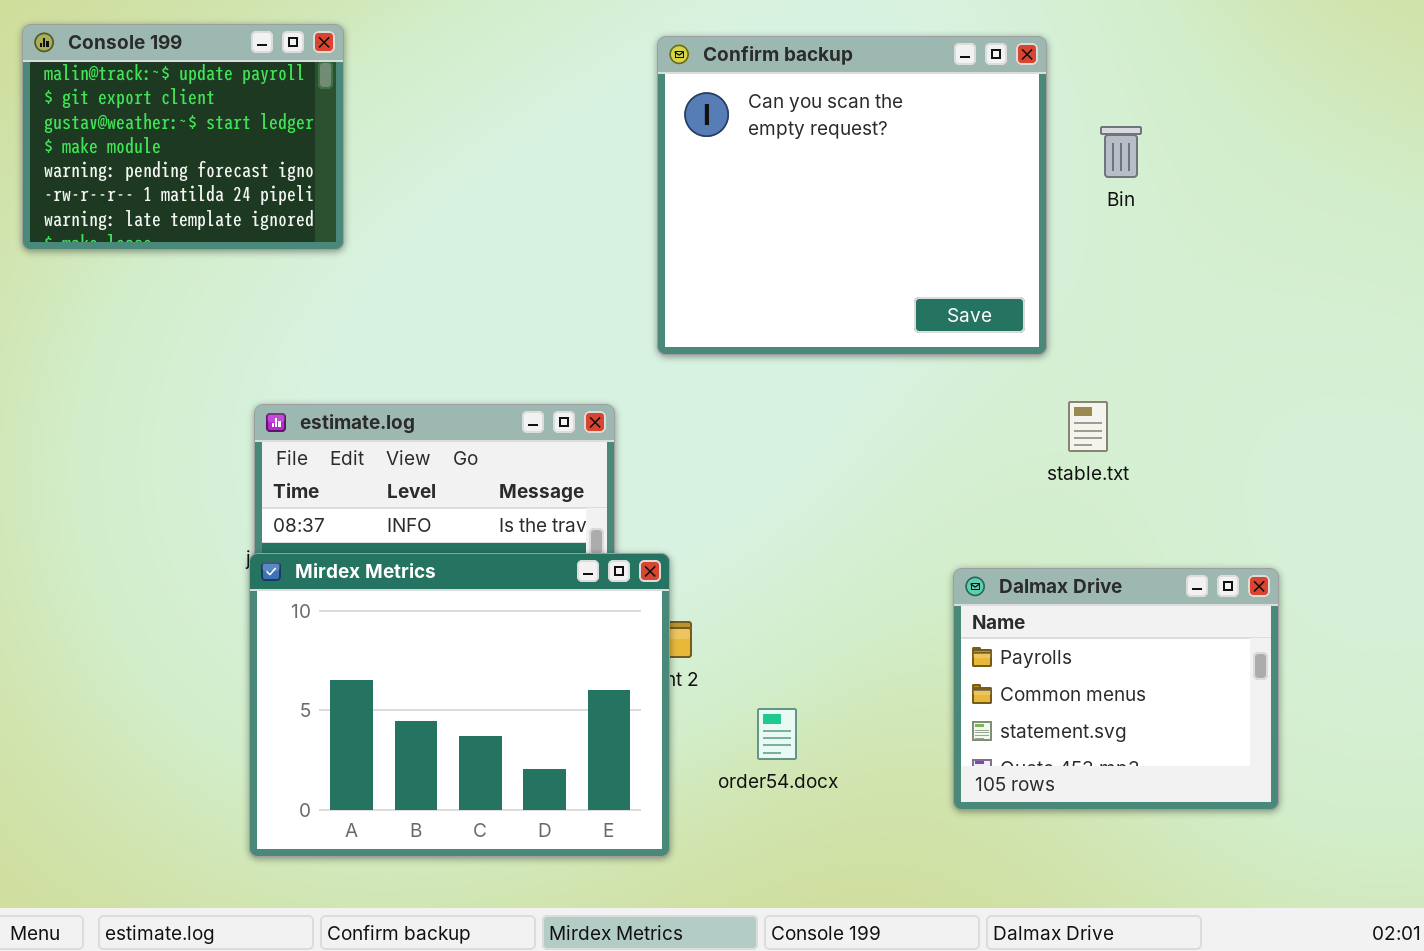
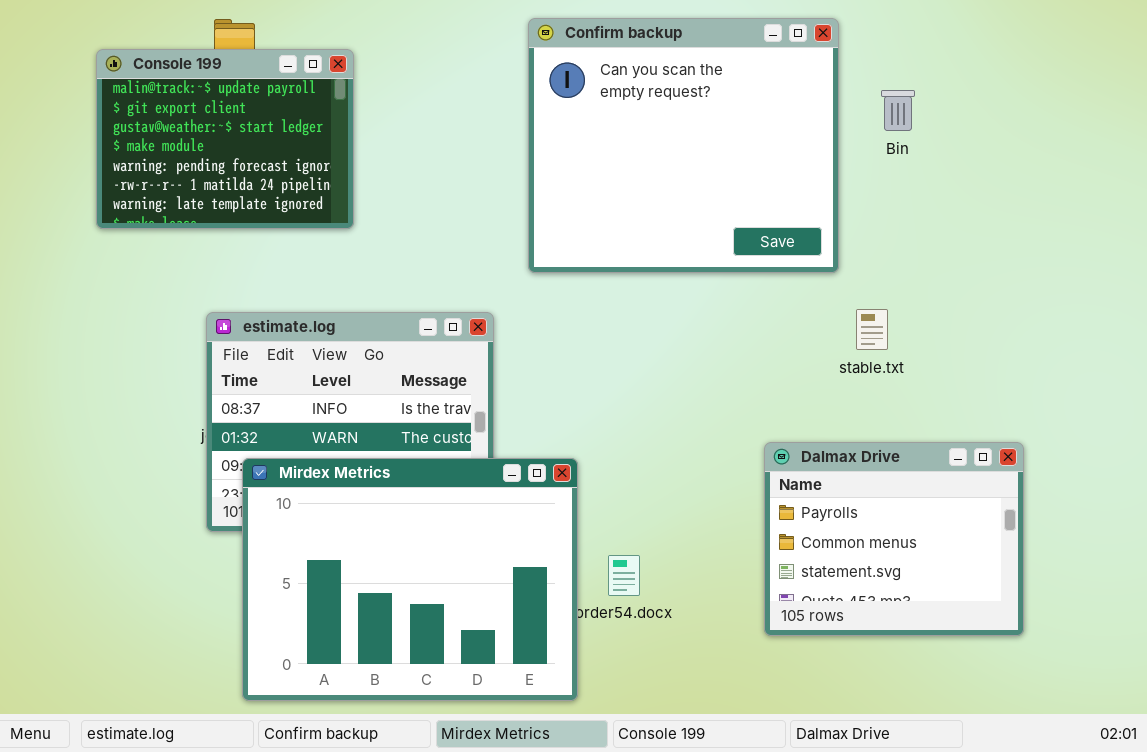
Console 199: [22,24,344,250] -> [96,49,354,229], moved
Mirdex Metrics: [249,553,670,857] -> [242,458,578,701], moved

